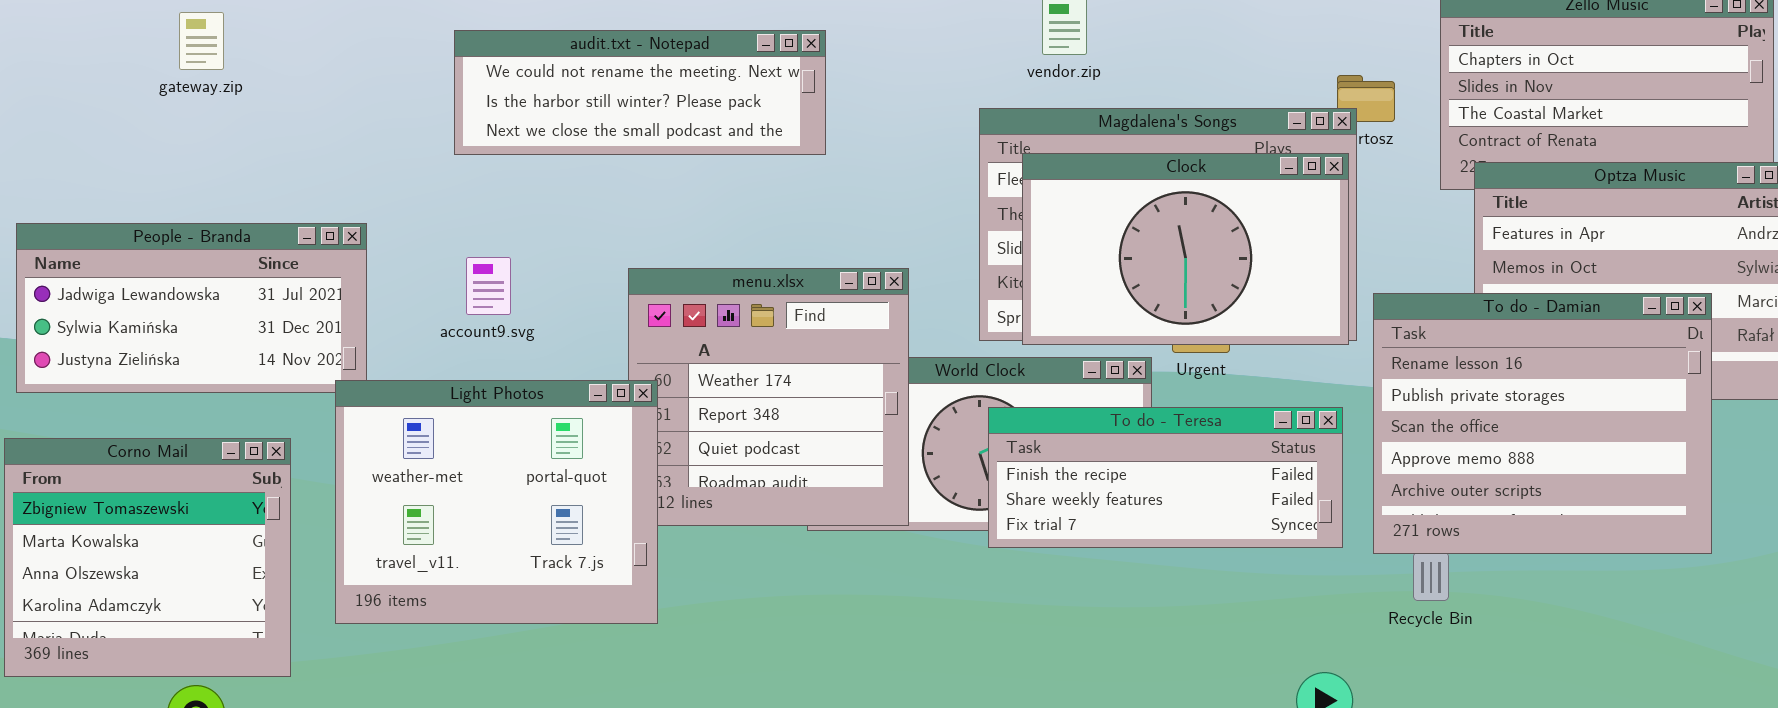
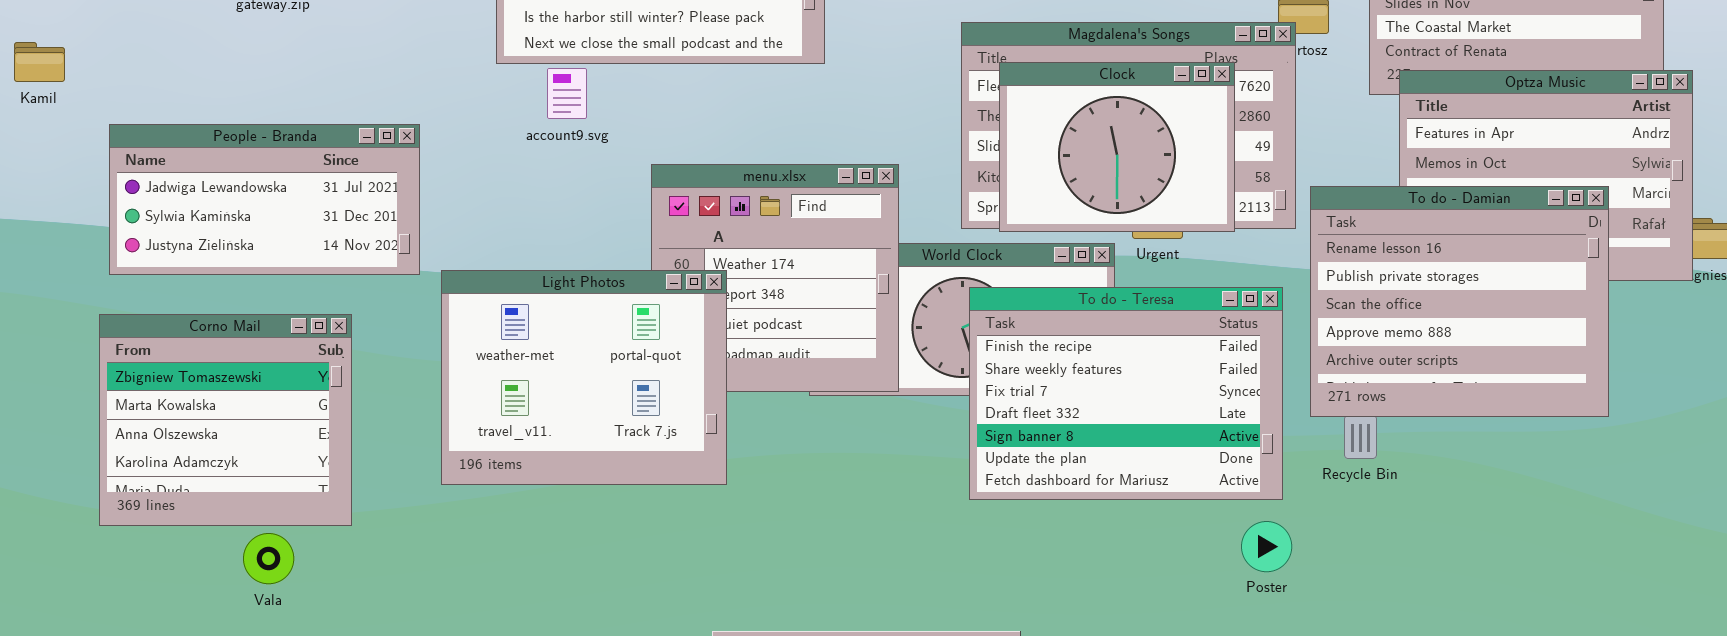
Clock: [1022,153,1349,345] -> [999,62,1235,232], resized
account9.svg: [466,257,511,315] -> [547,68,587,119], moved
Light Photos: [335,380,658,624] -> [441,270,727,485], moved
To do - Teresa: [988,407,1343,548] -> [969,287,1283,500], resized

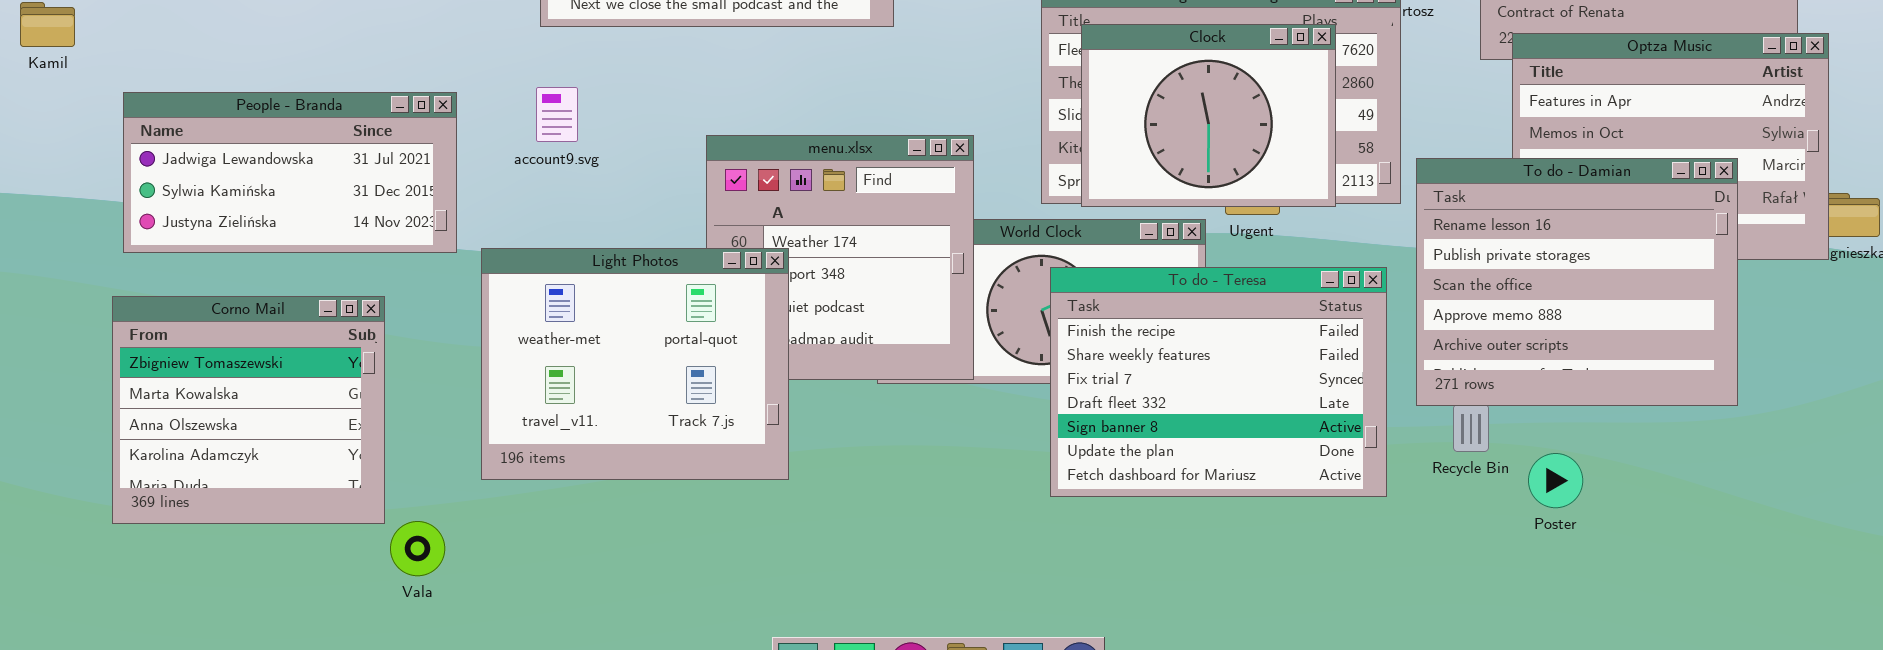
account9.svg: [547,68,587,119] -> [536,87,578,142], moved
Poster: [1241,521,1292,572] -> [1528,453,1583,508], moved
Vala: [243,533,294,584] -> [390,521,445,576], moved

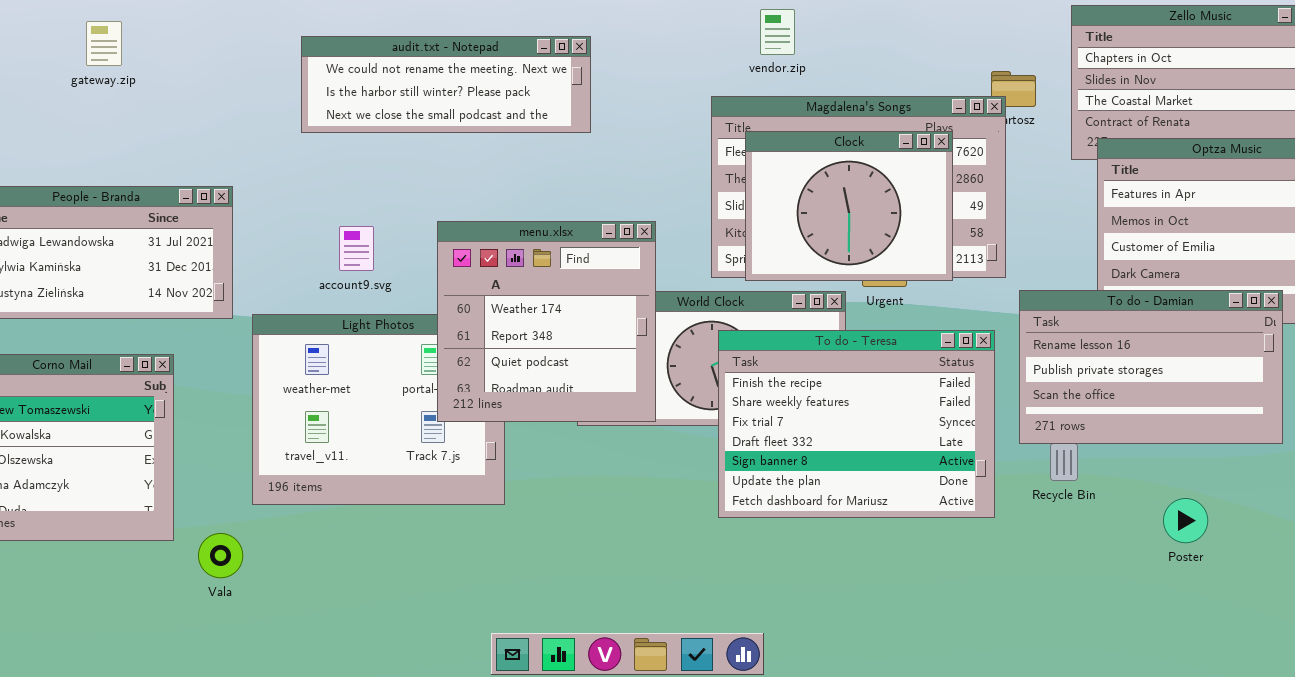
account9.svg: [536,87,578,142] -> [339,226,374,271], moved
menu.xlsx: [706,135,974,380] -> [437,221,656,422], raised
To do - Damian: [1416,158,1738,406] -> [1019,290,1283,444], resized
Poster: [1528,453,1583,508] -> [1163,498,1208,543], moved
Vala: [390,521,445,576] -> [198,533,243,578], moved

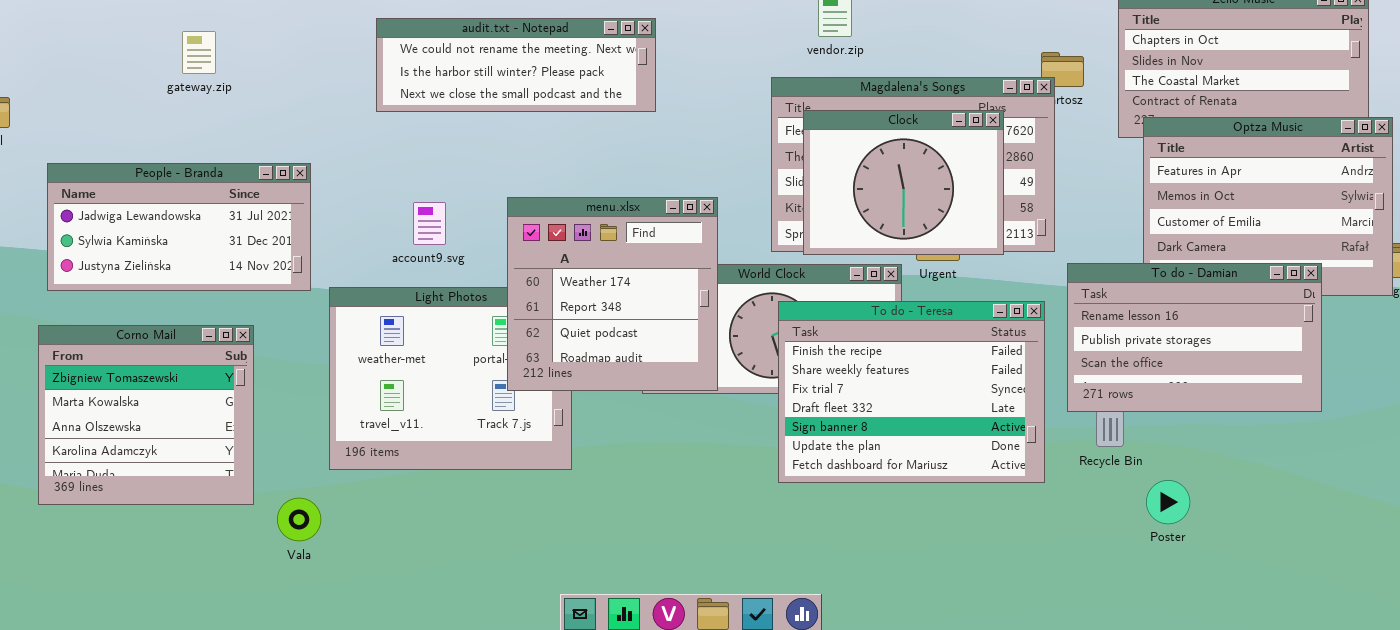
gateway.zip: [86,21,122,66] -> [182,31,216,74], moved
Poster: [1163,498,1208,543] -> [1146,480,1190,524], moved

